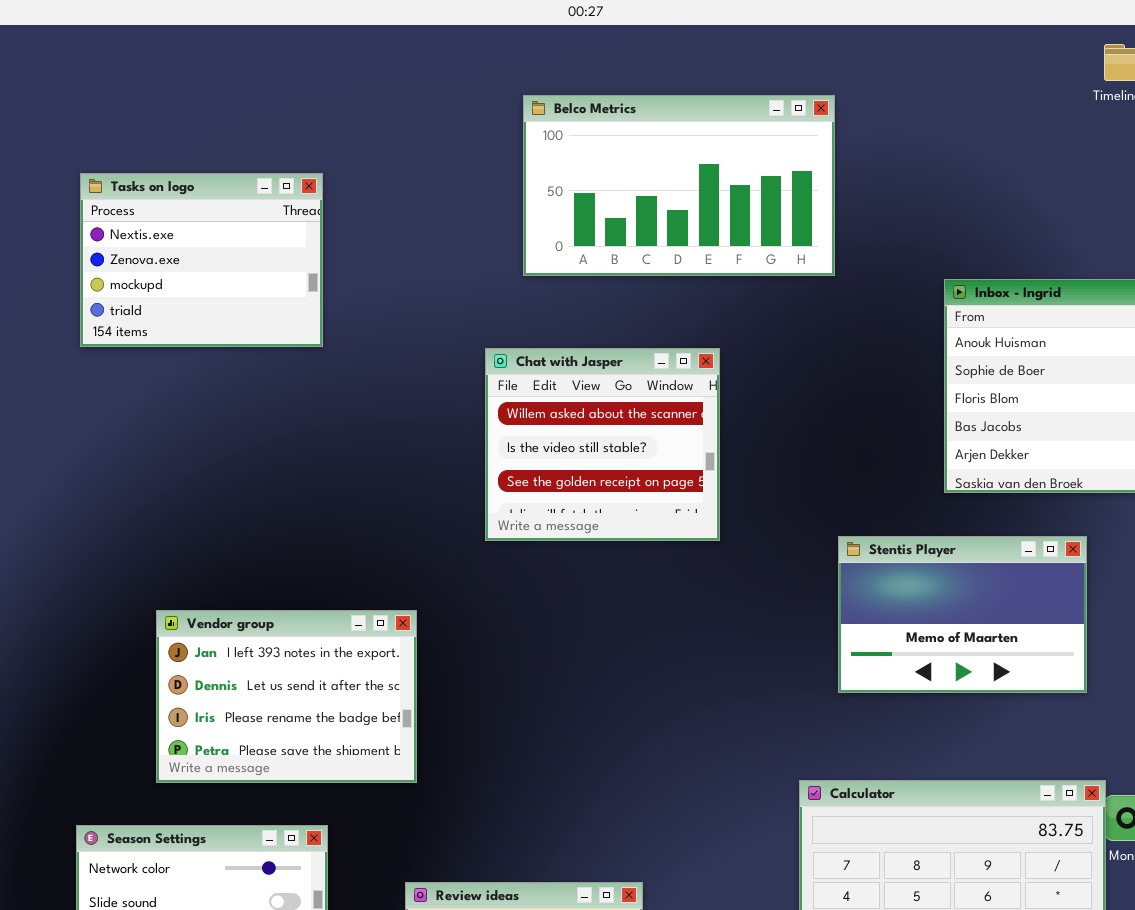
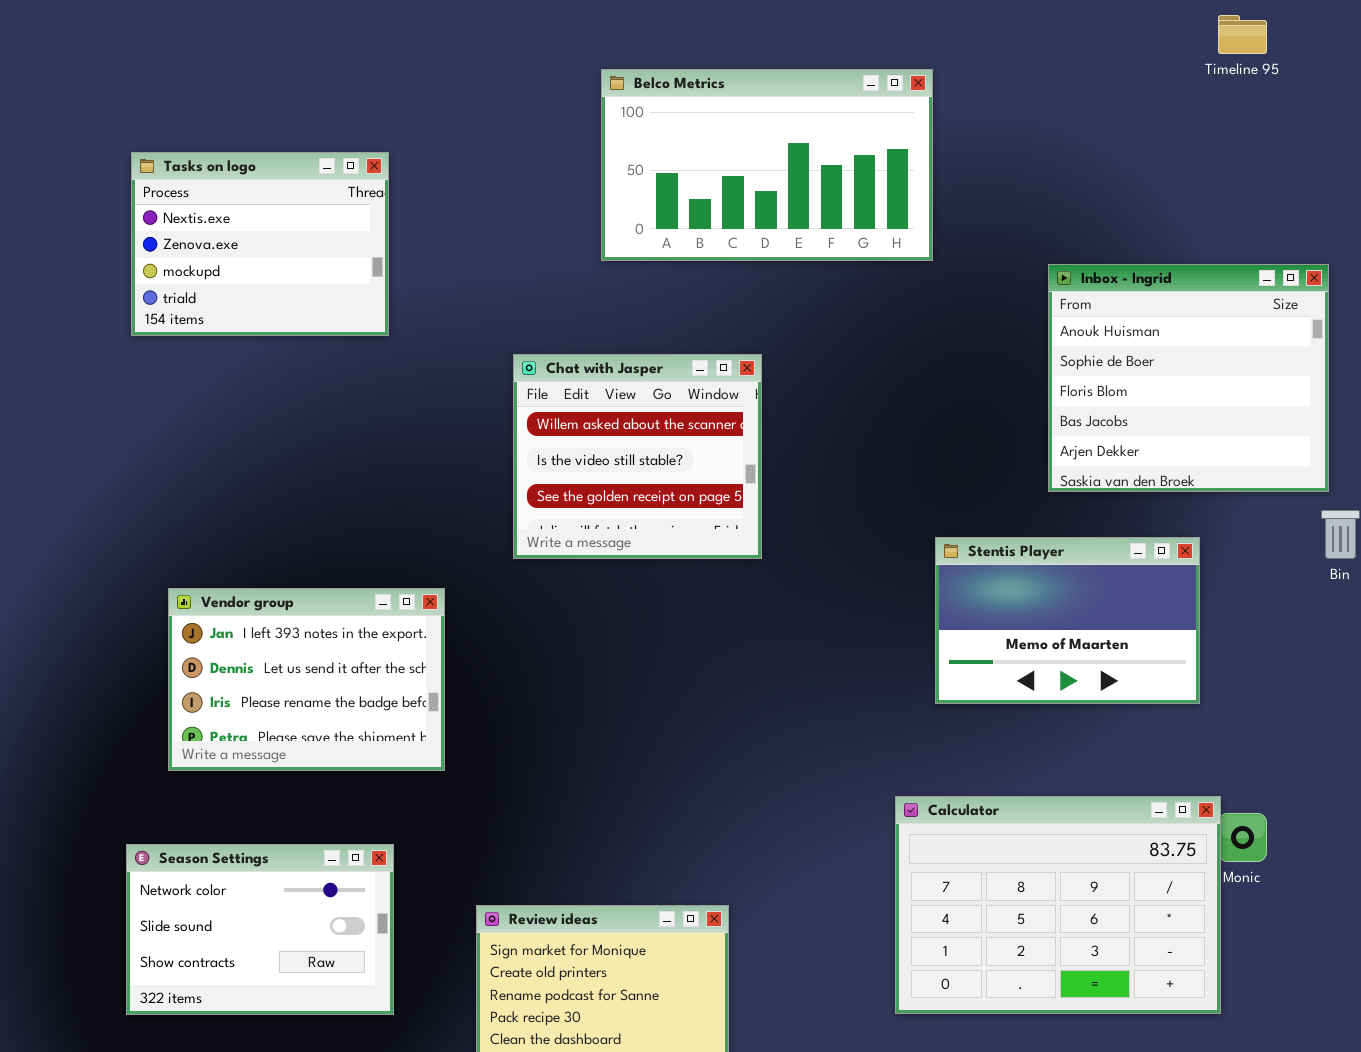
Chat with Jasper: [485,348,720,541] -> [513,354,762,559], moved
Vendor group: [156,610,417,783] -> [168,588,445,771], moved

